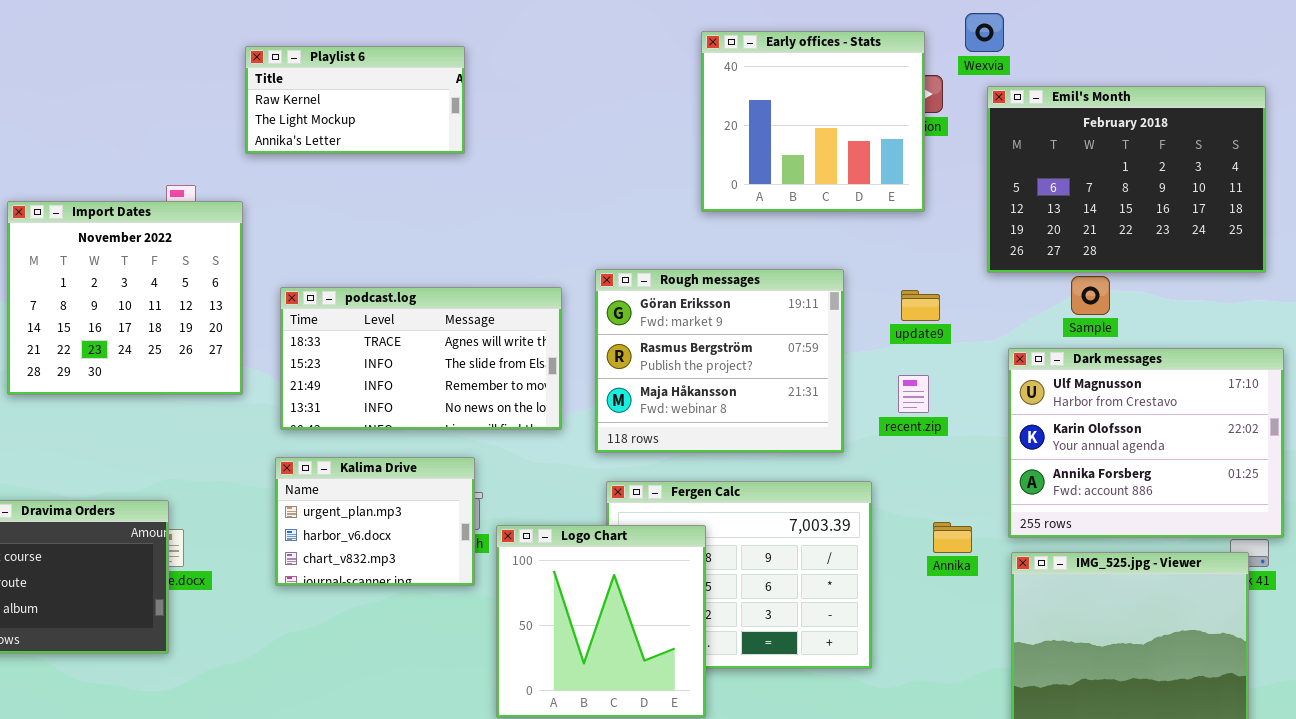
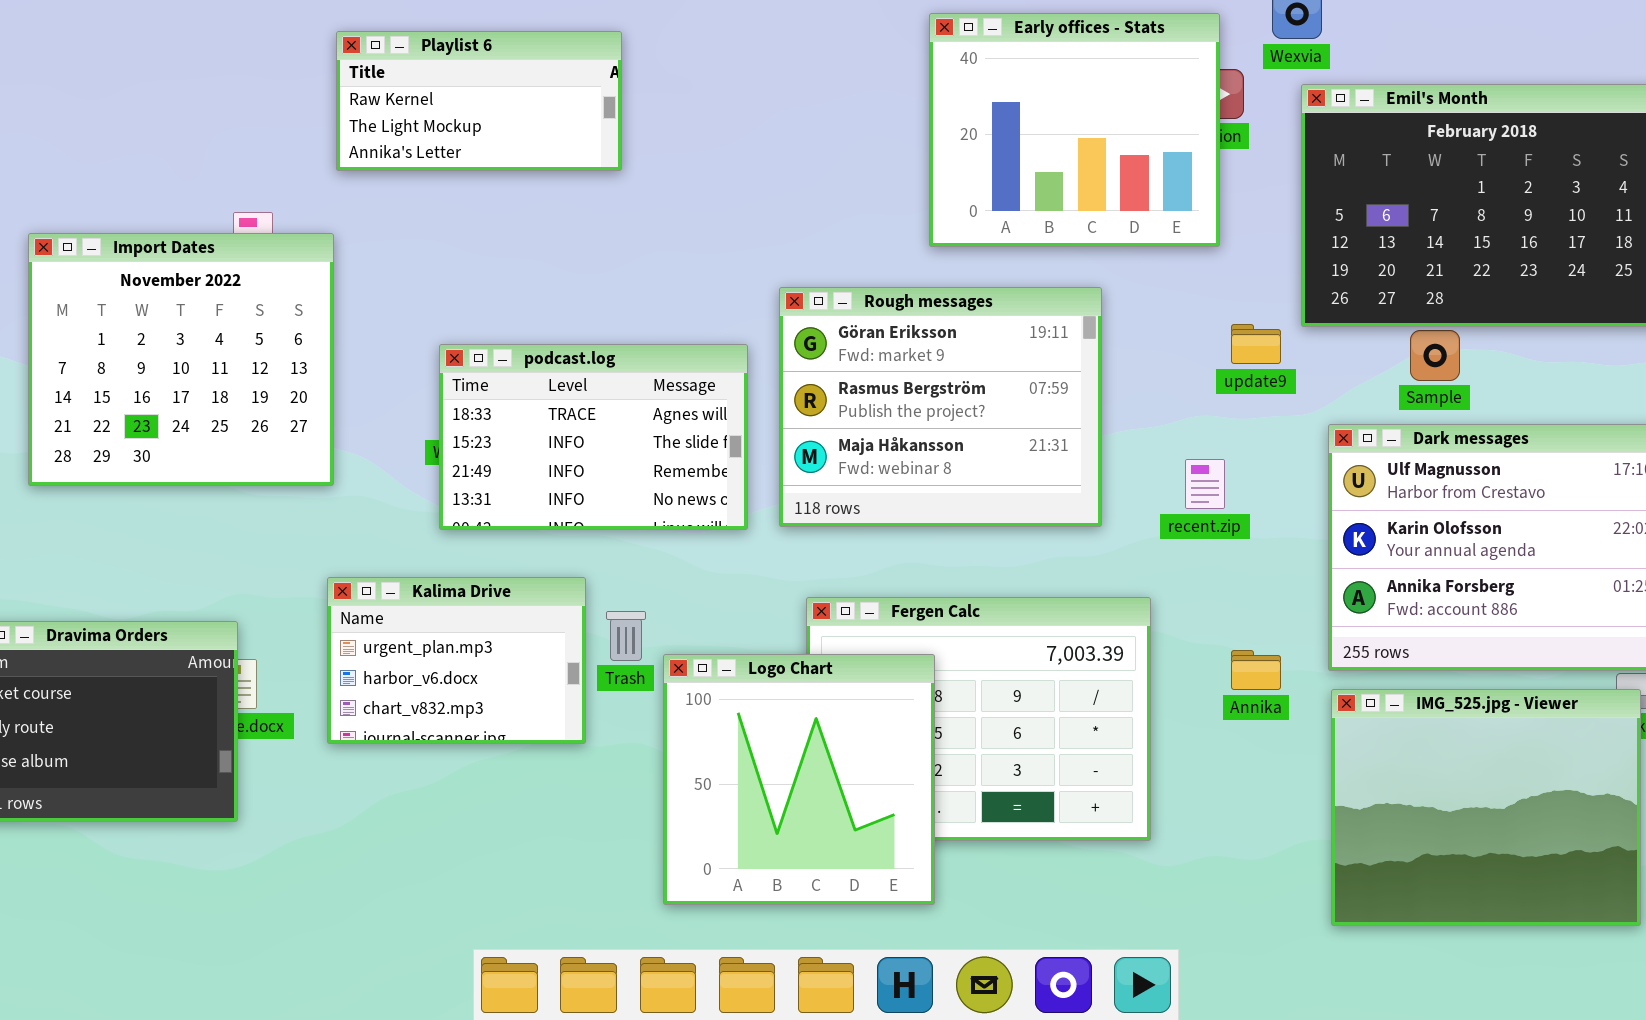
Rough messages: [595,269,844,453] -> [779,287,1102,527], moved
podcast.log: [280,287,562,430] -> [439,344,748,530], resized
update9: [901,290,940,321] -> [1231,324,1281,364], moved
Kalima Drive: [275,457,475,586] -> [327,577,586,744], moved

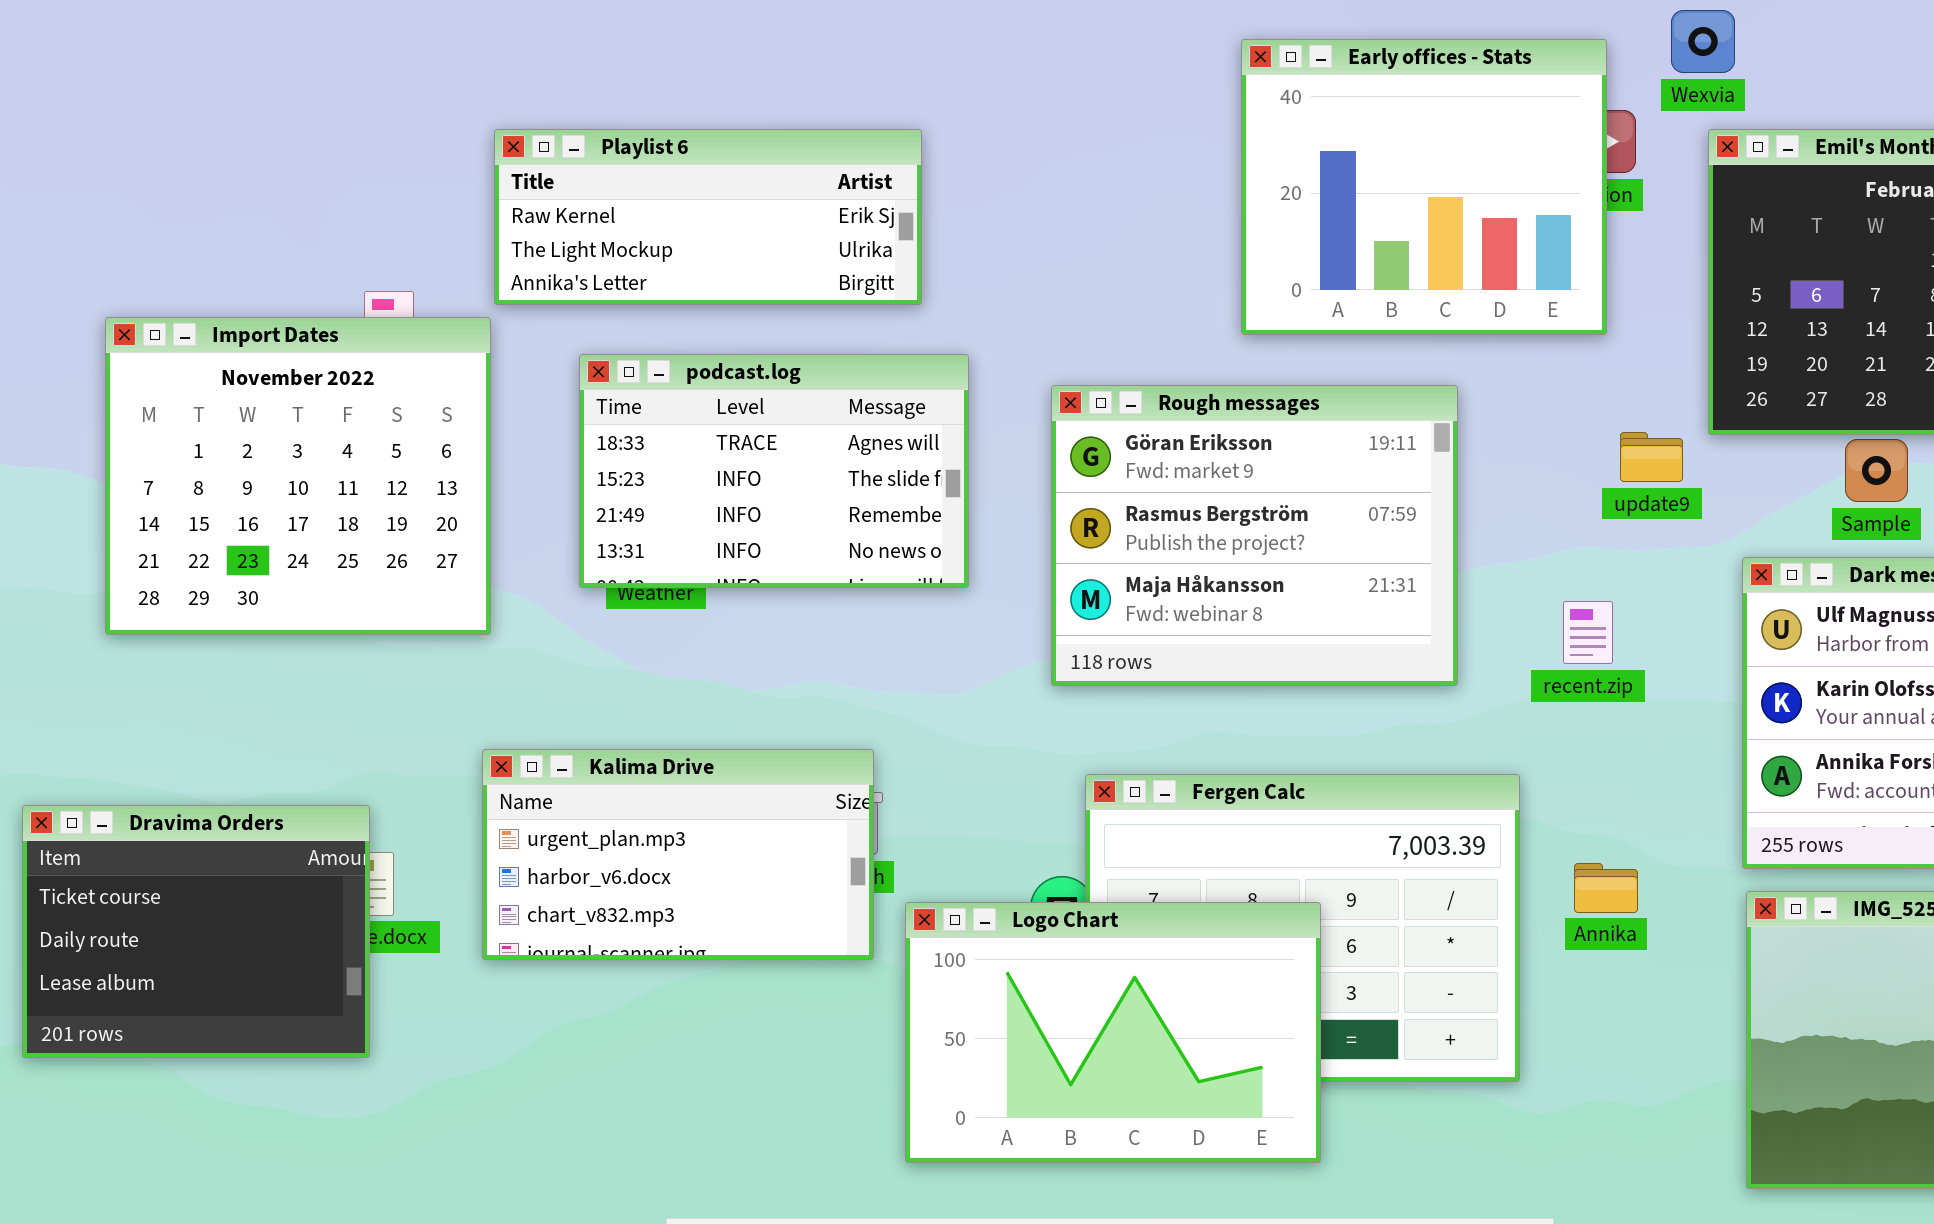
Playlist 6: [336,31,622,171] -> [494,129,922,305], moved, resized
podcast.log: [439,344,748,530] -> [579,354,969,588], moved
Kalima Drive: [327,577,586,744] -> [482,749,874,960], resized
Annika: [1231,650,1281,690] -> [1574,863,1638,913], moved
Logo Chart: [663,654,935,905] -> [905,902,1321,1163], resized

